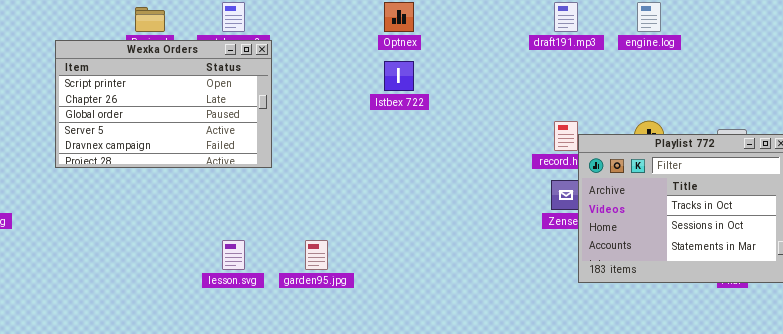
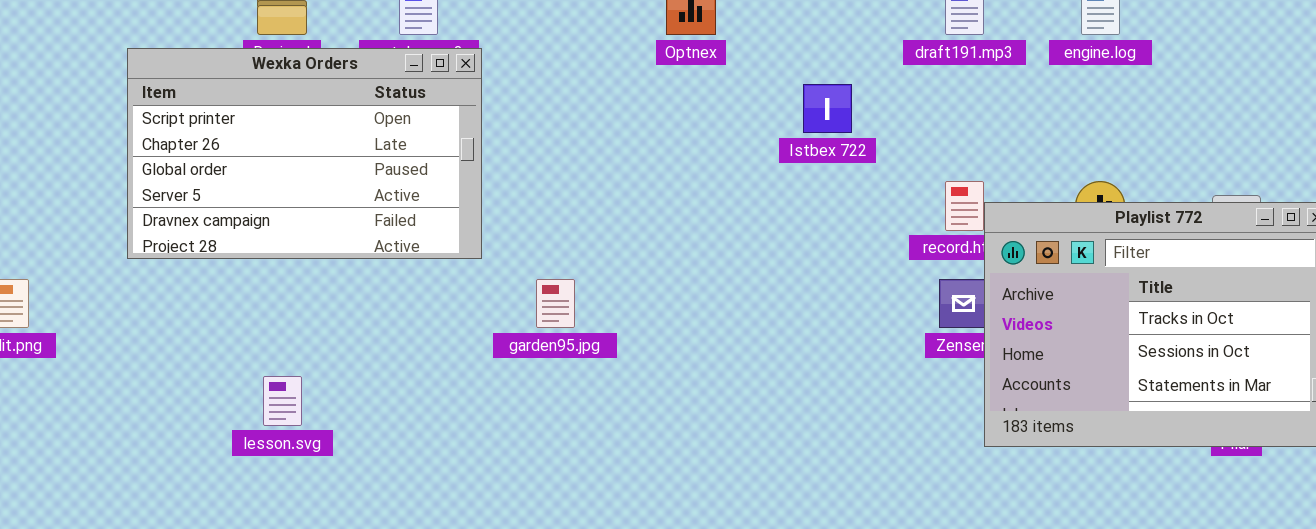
Istbex 722: [384,61,414,91] -> [803,84,852,133], moved
lesson.svg: [222,240,245,270] -> [263,376,302,426], moved
garden95.jpg: [305,240,328,270] -> [536,279,575,328], moved

